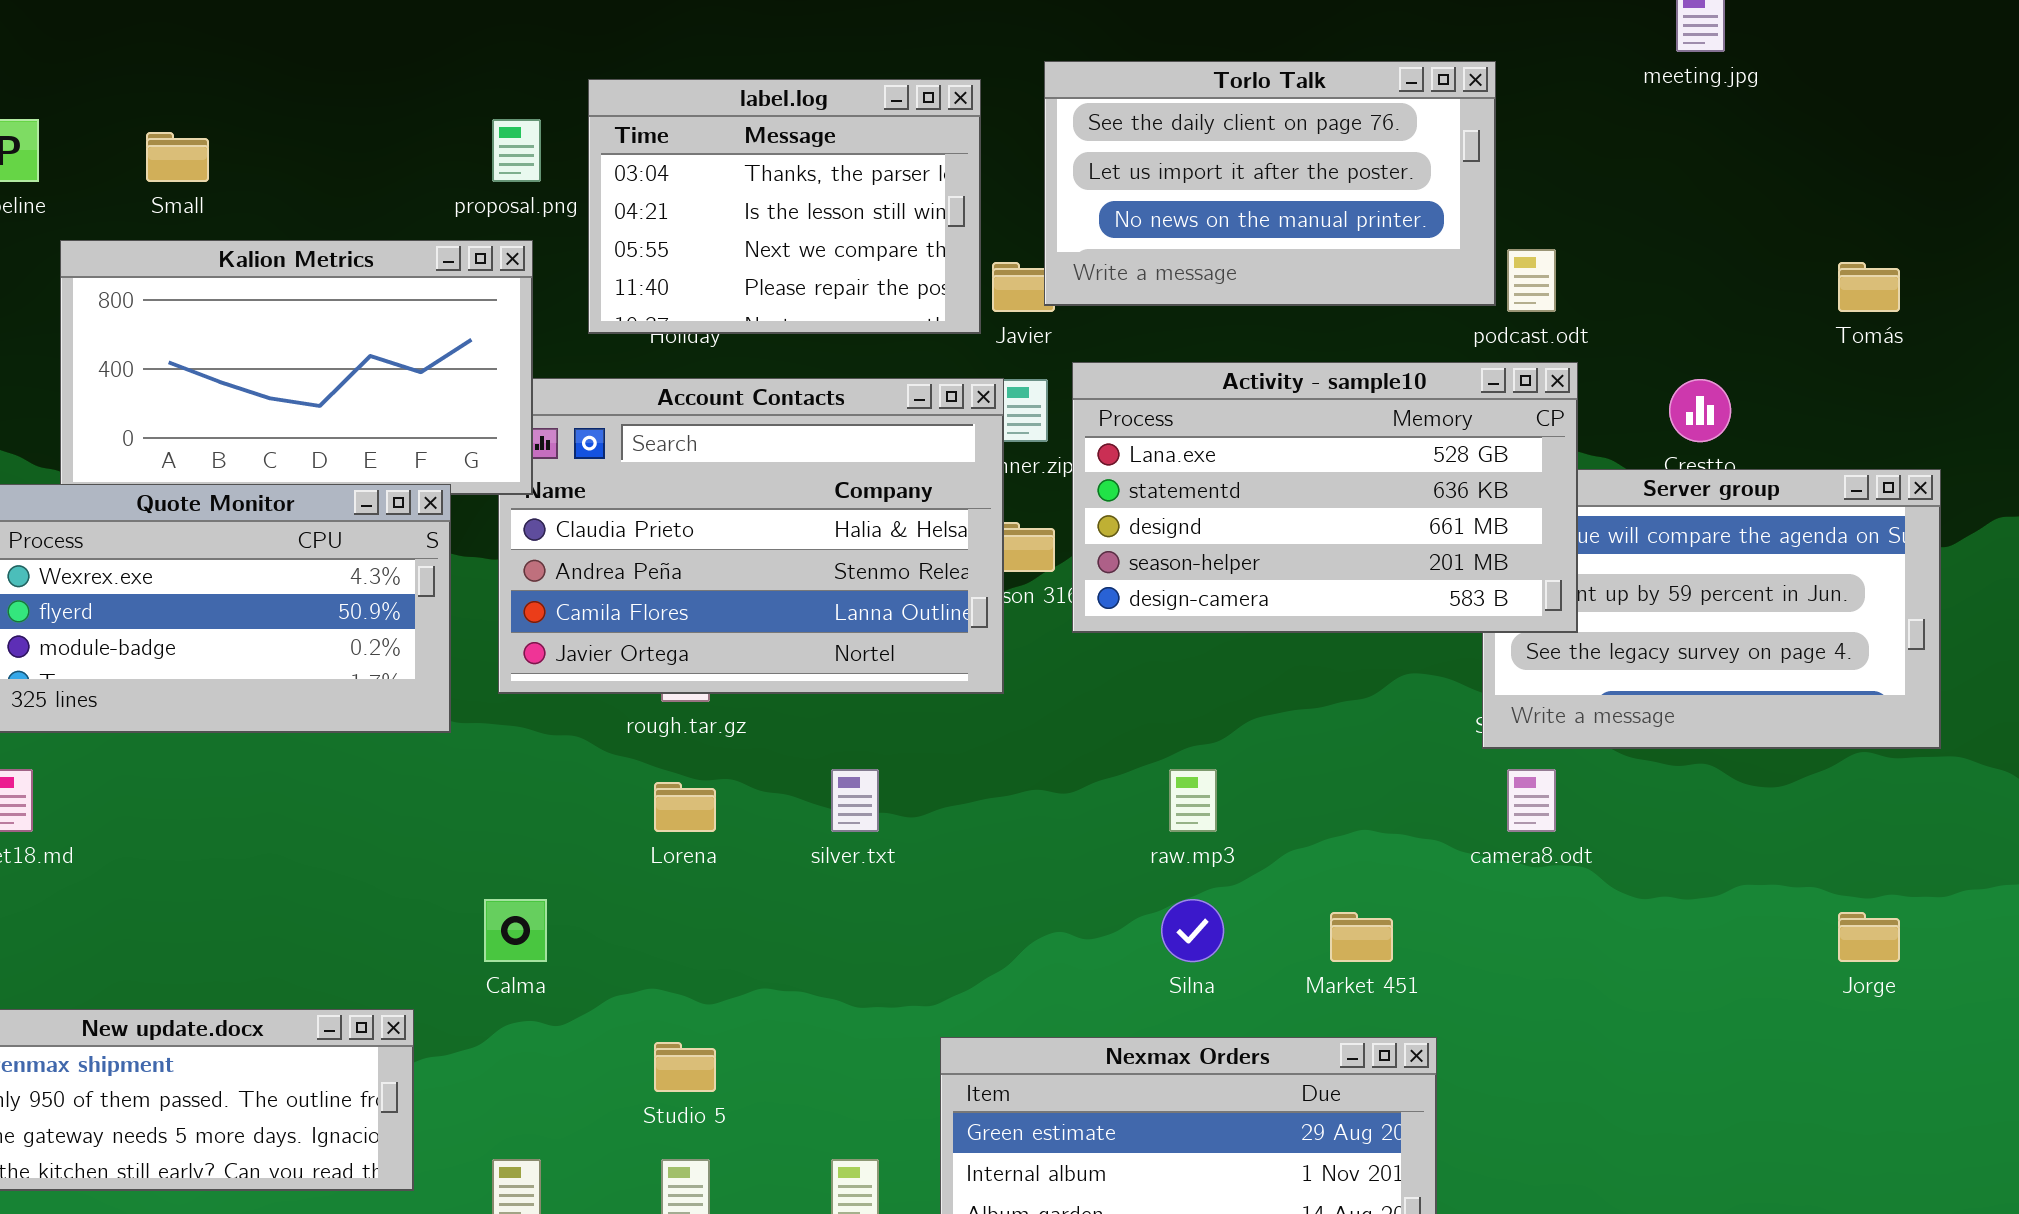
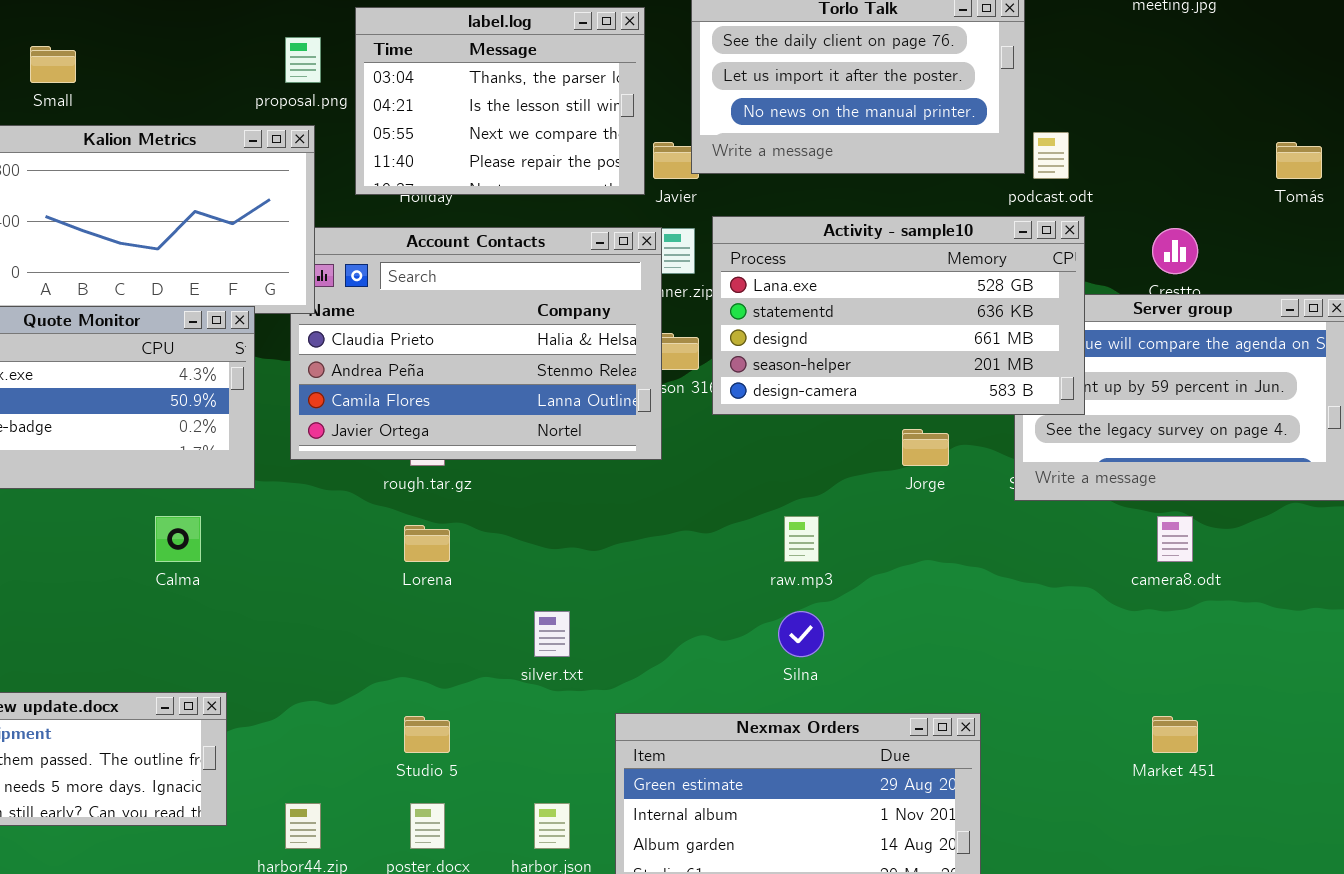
silver.txt: [831,769,879,832] -> [534,611,570,657], moved
camera8.odt: [1507,769,1556,832] -> [1157,516,1193,562], moved
Calma: [484,899,547,962] -> [155,516,201,562], moved
Market 451: [1330,912,1393,962] -> [1152,716,1198,753], moved
Jorge: [1838,912,1900,962] -> [902,429,949,466], moved

